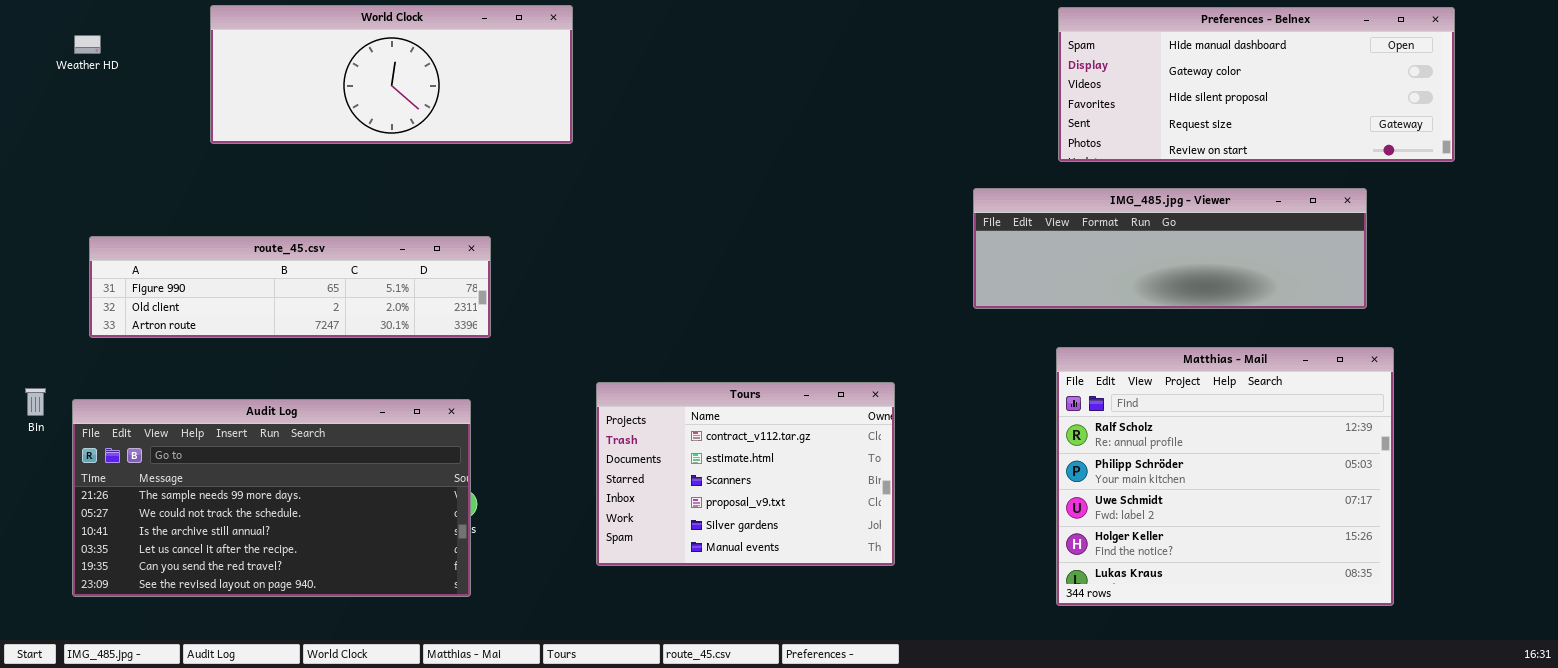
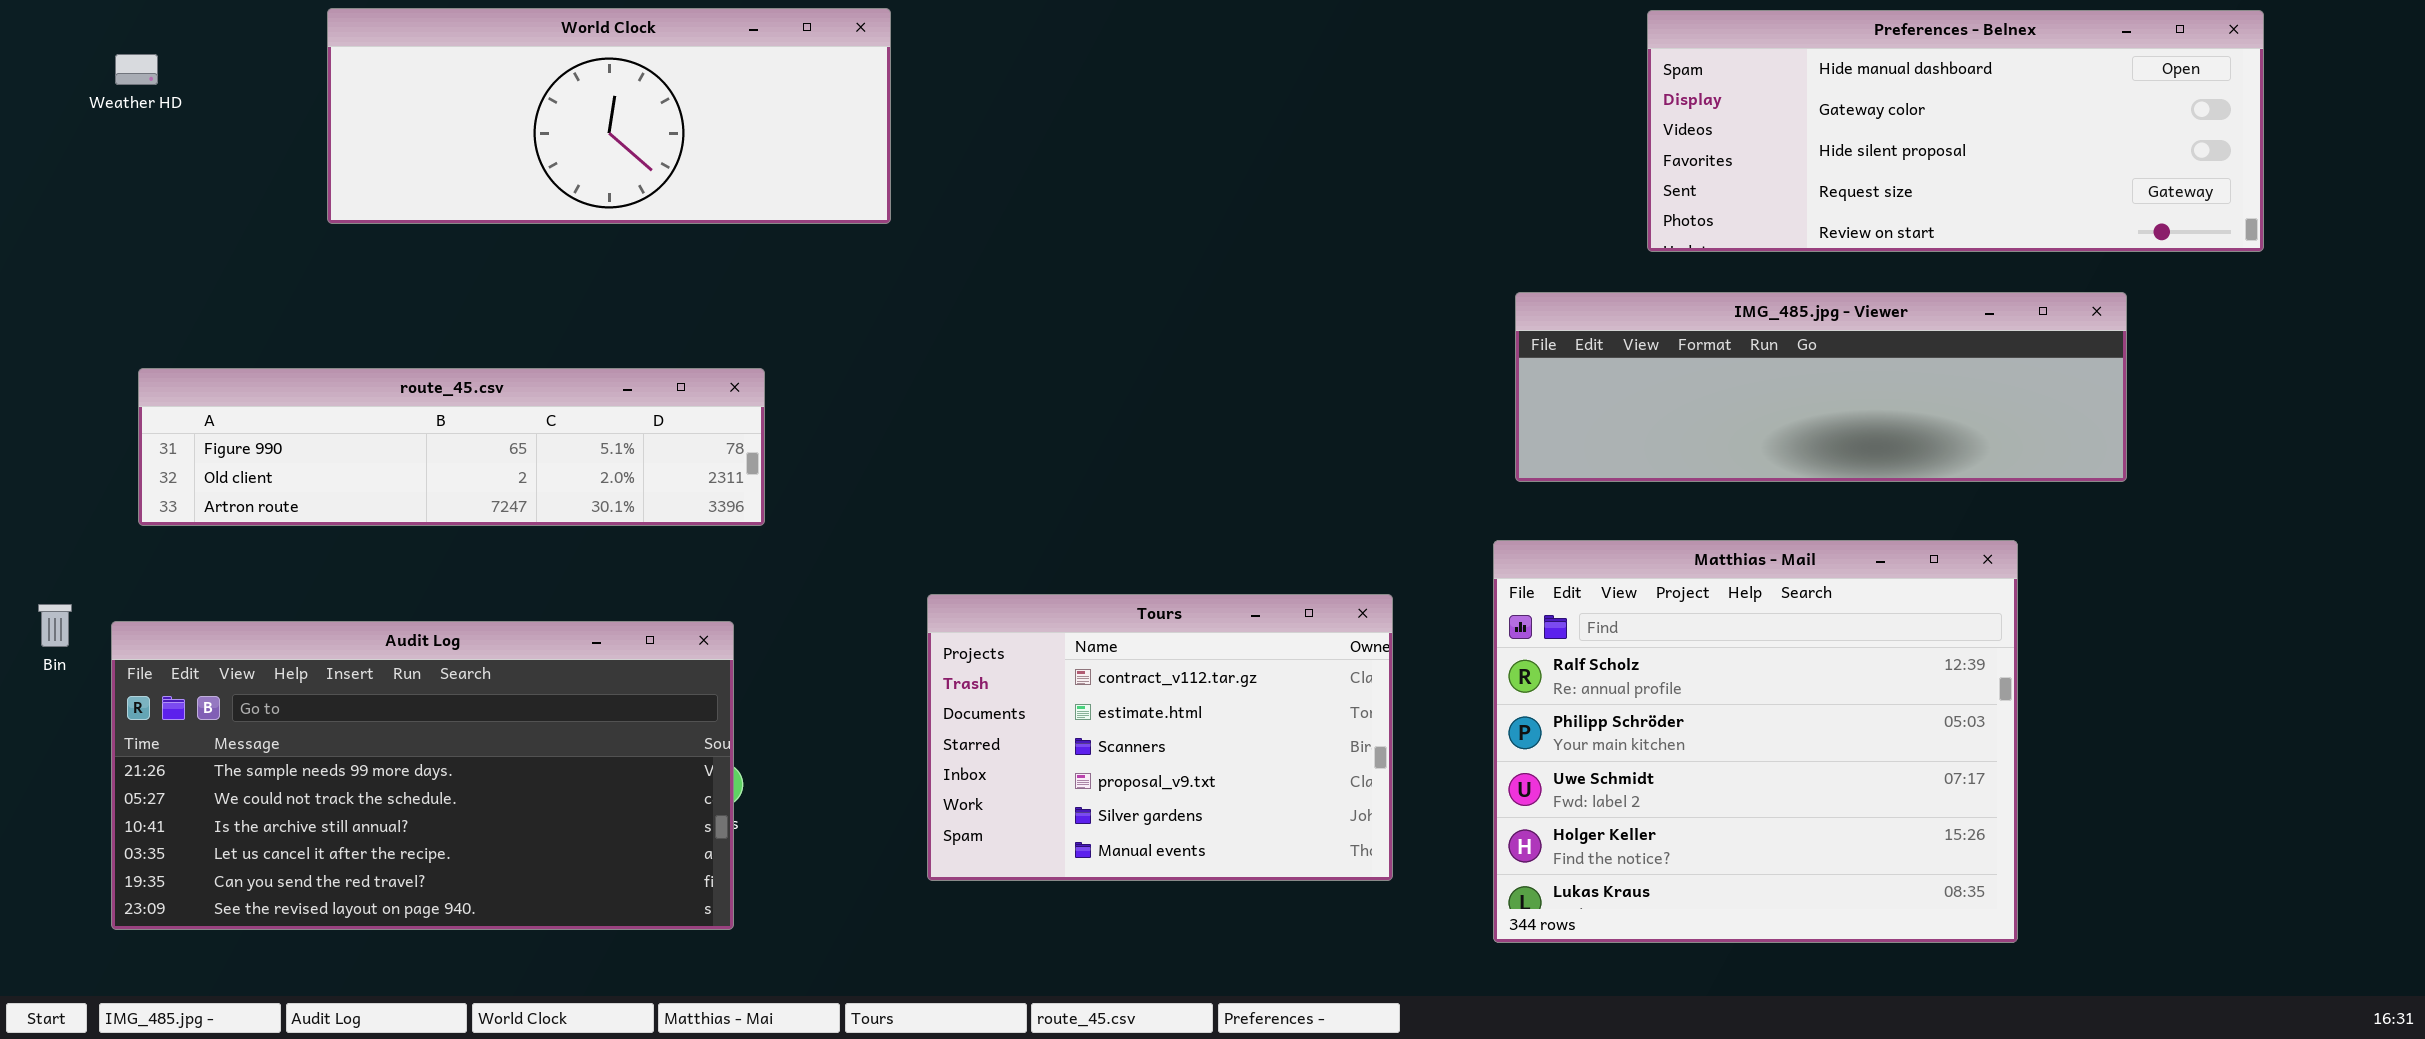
Matthias - Mail: [1056,347,1394,606] -> [1493,540,2018,943], moved

